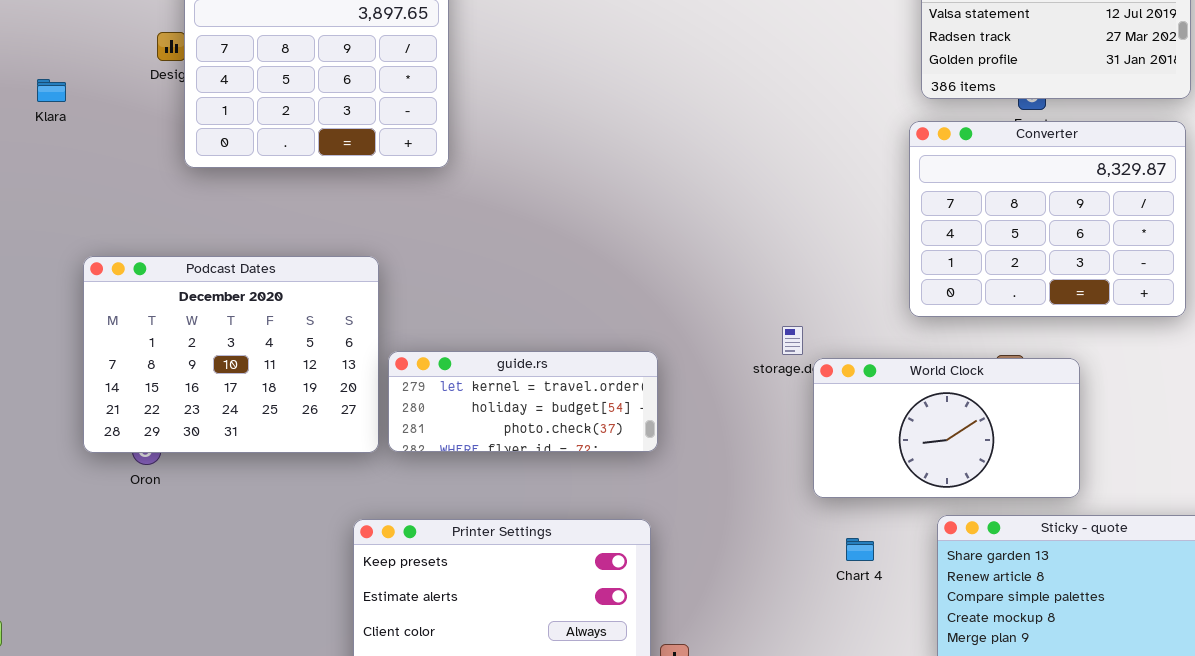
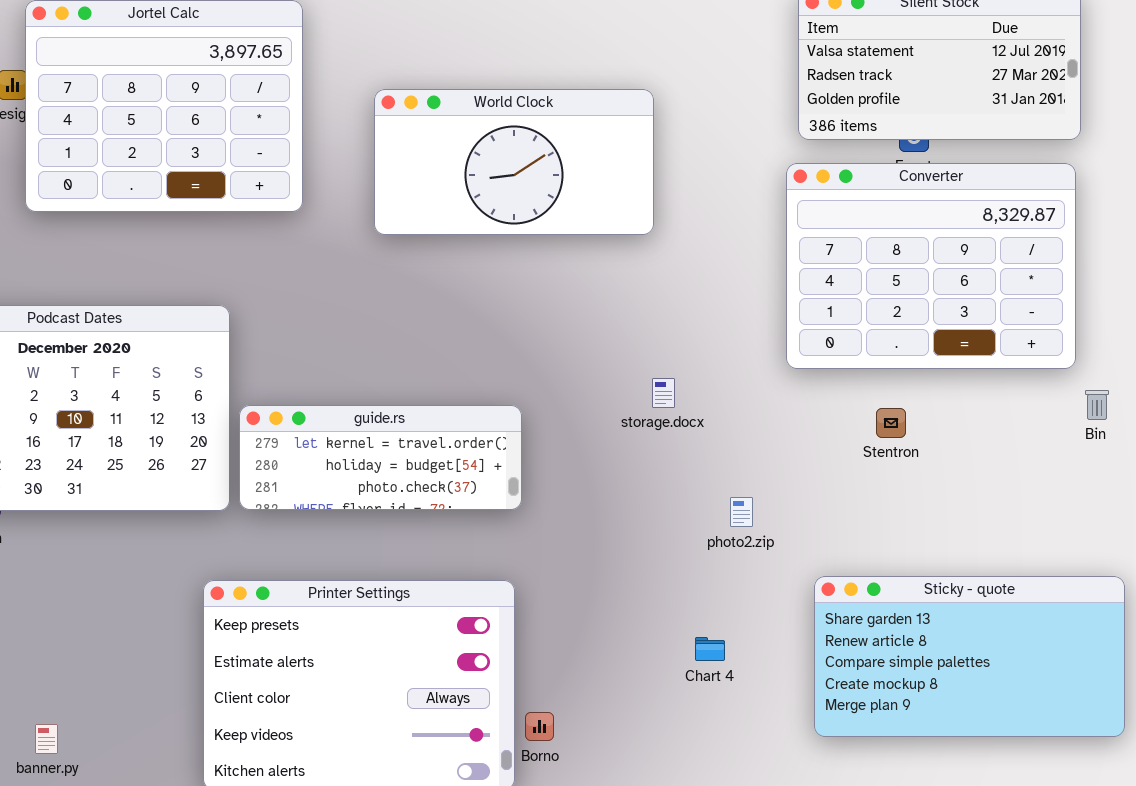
World Clock: [813,358,1080,498] -> [374,89,654,235], moved
Chart 4: [846,538,874,561] -> [695,637,725,661], moved

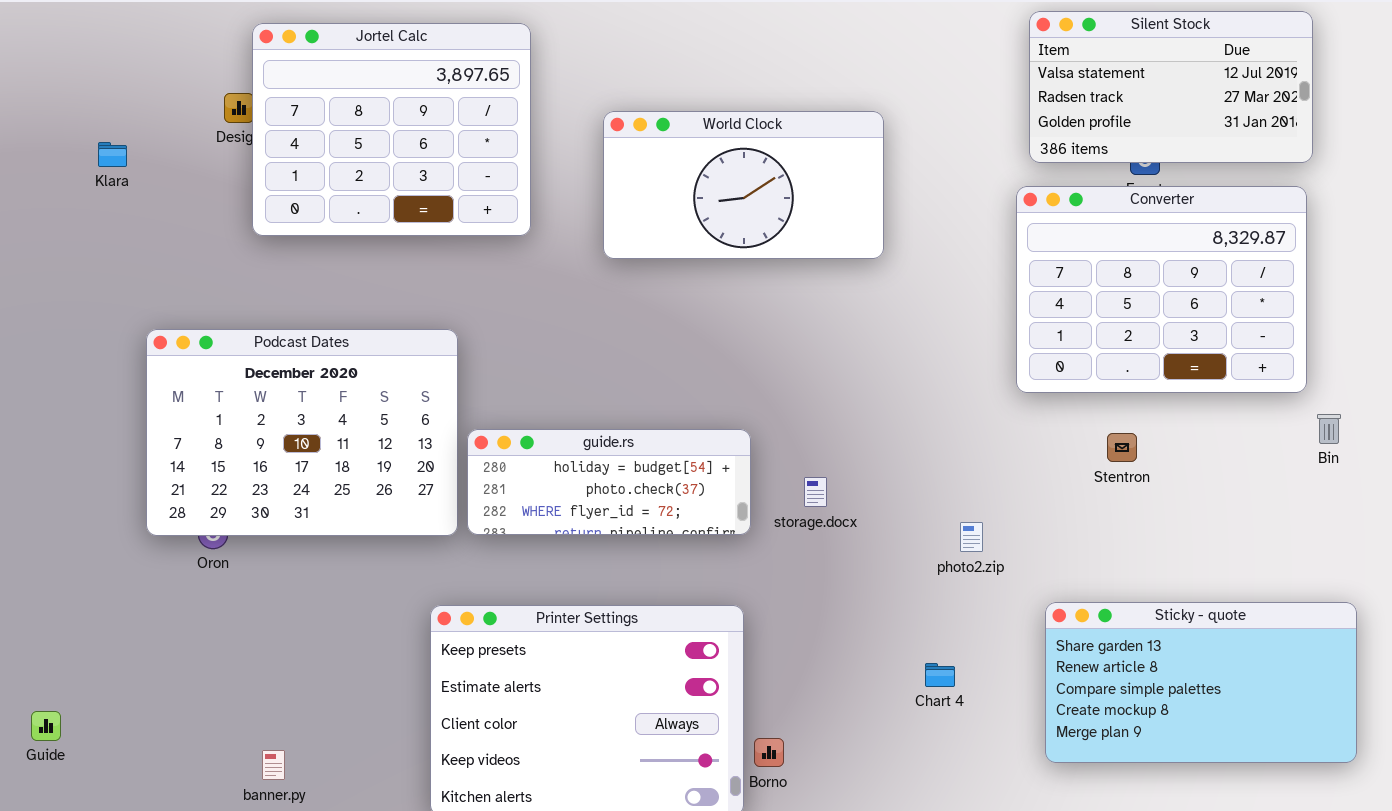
storage.docx: [652,378,675,408] -> [804,477,827,507], moved
guide.rs: [239,405,522,510] -> [467,429,751,535], scrolled down 1 row

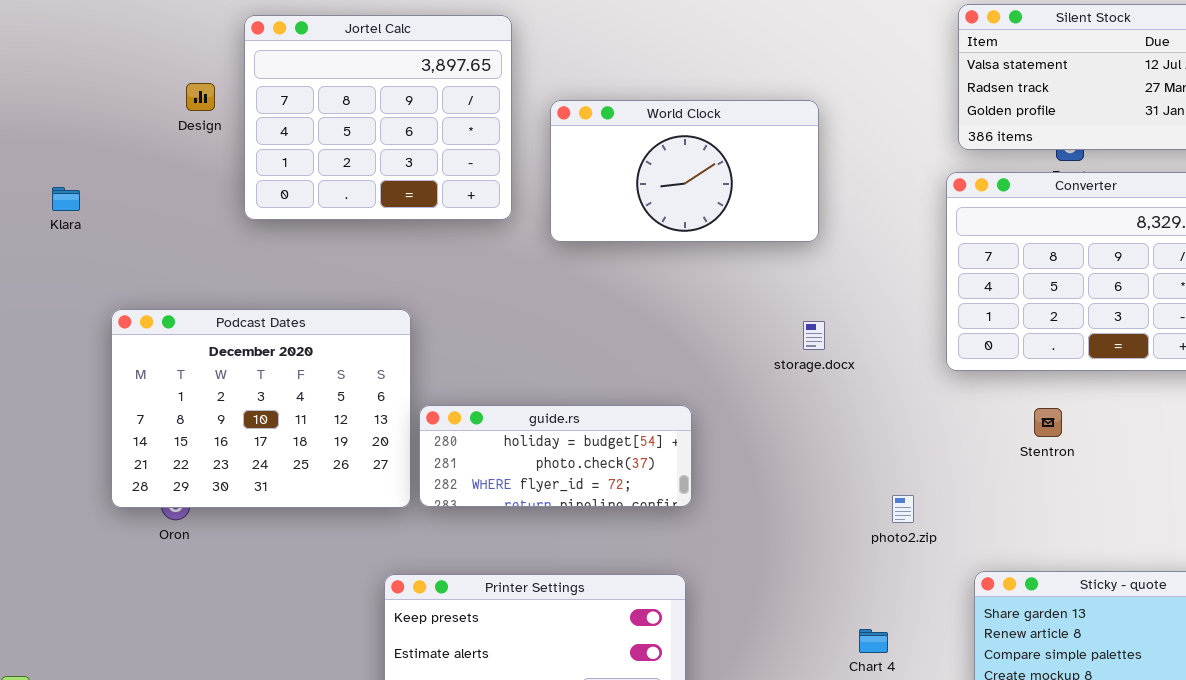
Jortel Calc: [252,23,531,236] -> [244,15,512,220], moved
Klara: [98,142,127,167] -> [52,187,80,211], moved
storage.docx: [804,477,827,507] -> [803,321,825,350], moved

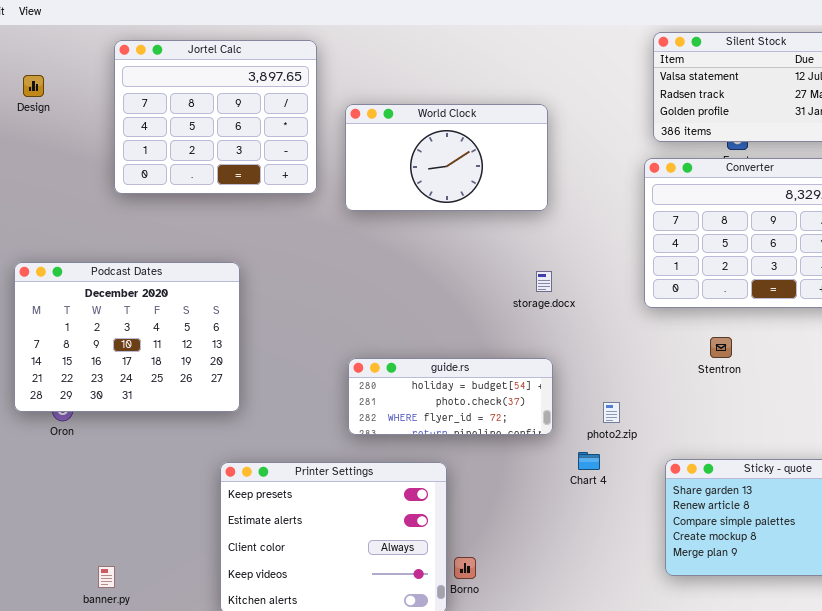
Design: [186,83,215,111] -> [23,75,44,97], moved
guide.rs: [419,405,692,507] -> [348,358,553,435], moved
Chart 4: [859,629,888,653] -> [578,452,600,470], moved

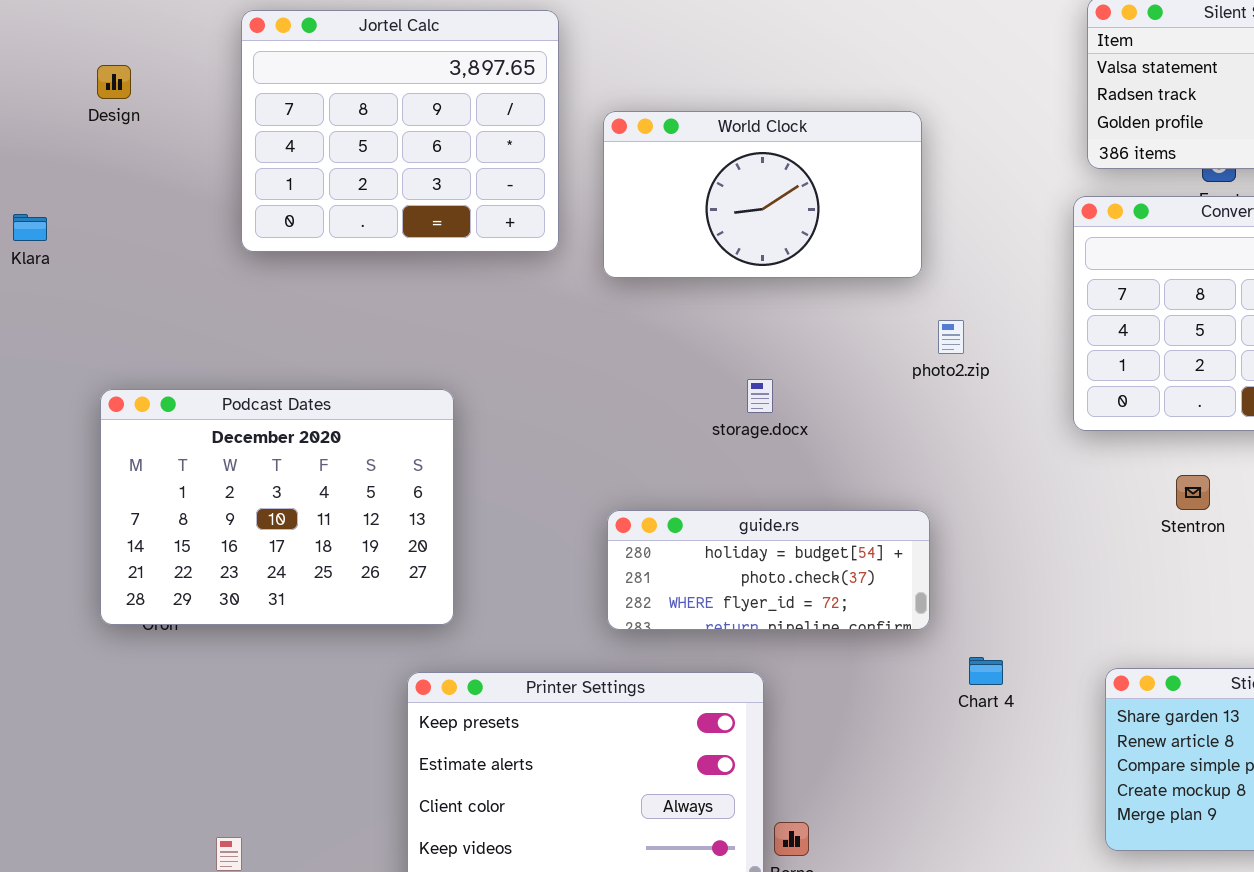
Podcast Dates: [14,262,240,412] -> [100,389,454,625], moved
storage.docx: [536,271,552,292] -> [747,379,773,413], moved
photo2.zip: [603,402,620,423] -> [938,320,964,354], moved

